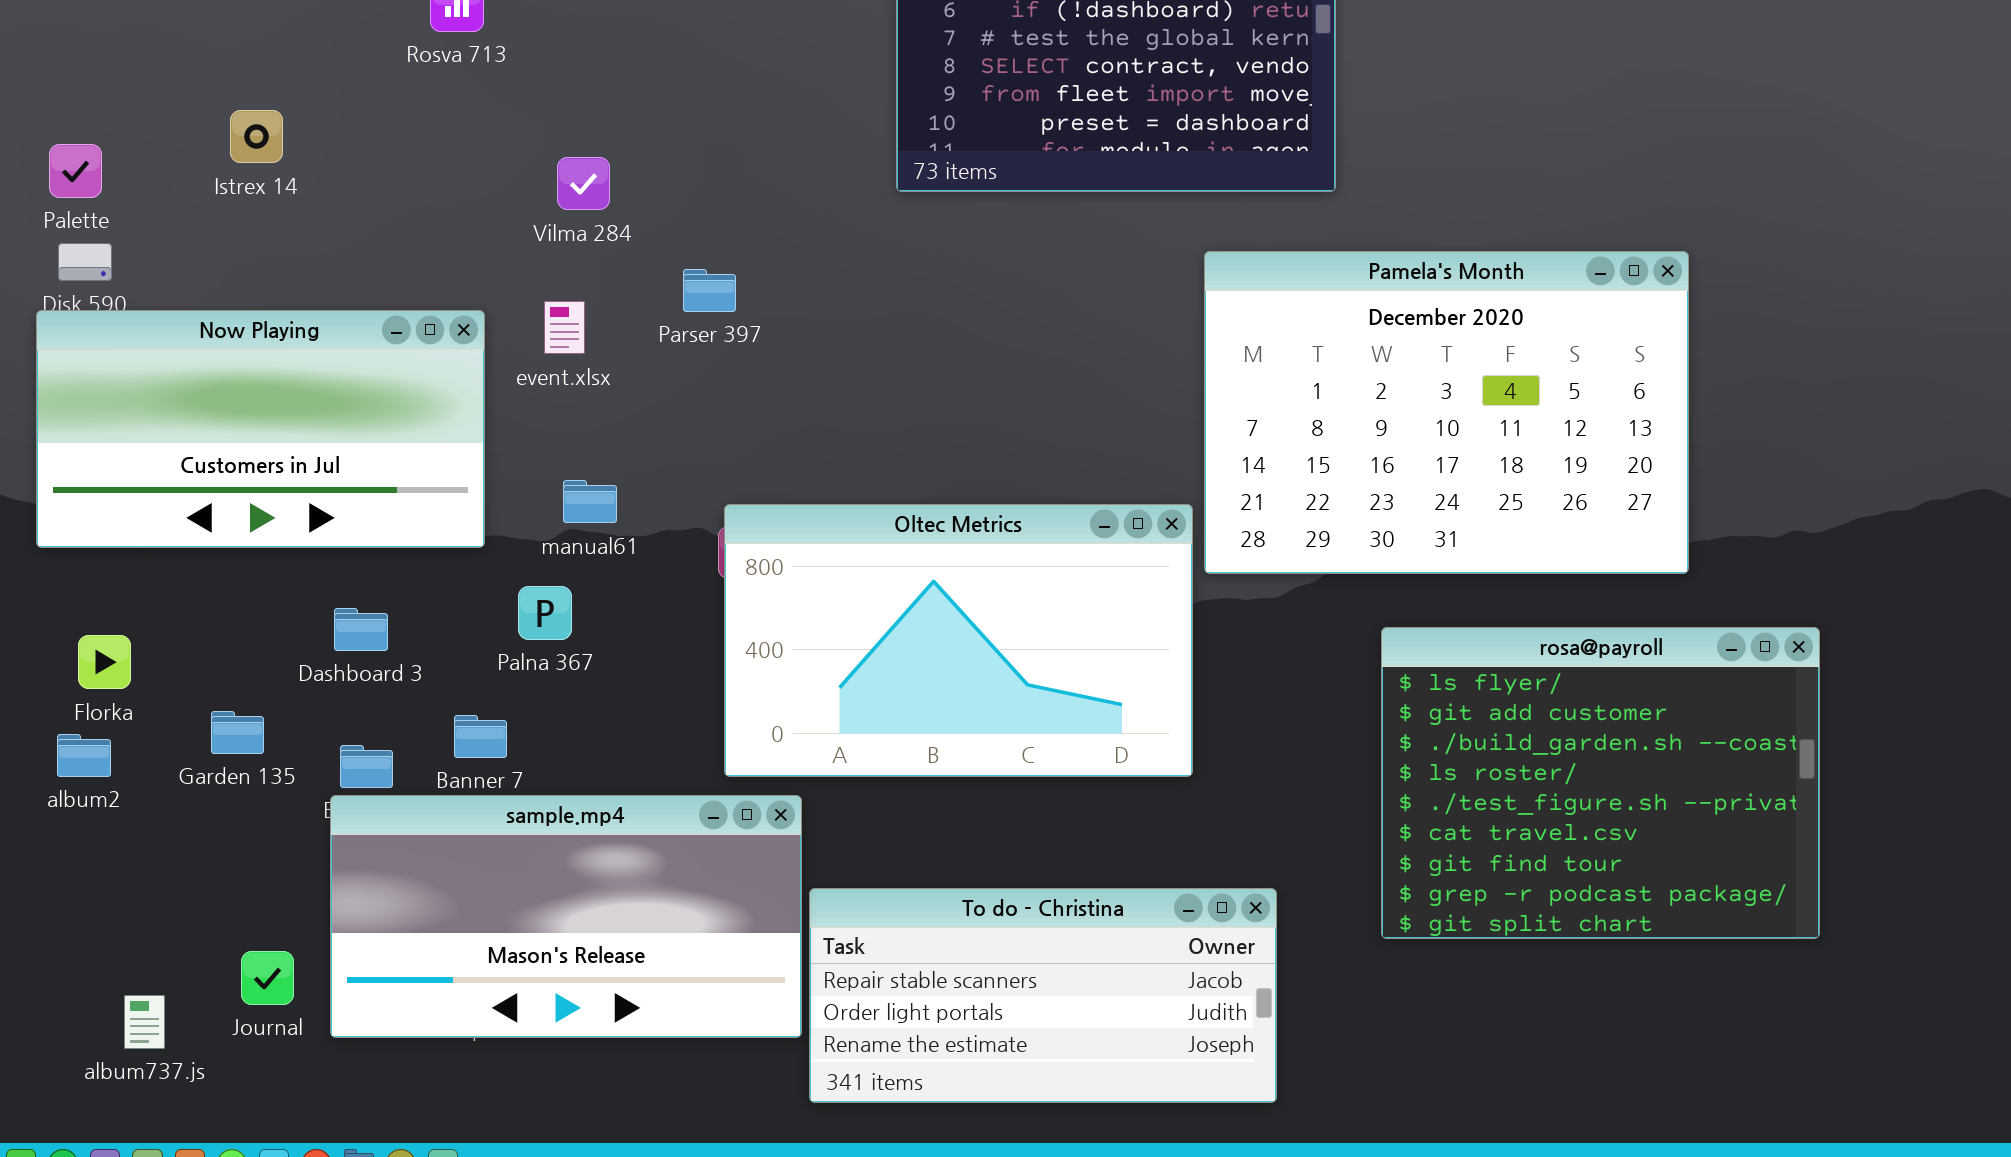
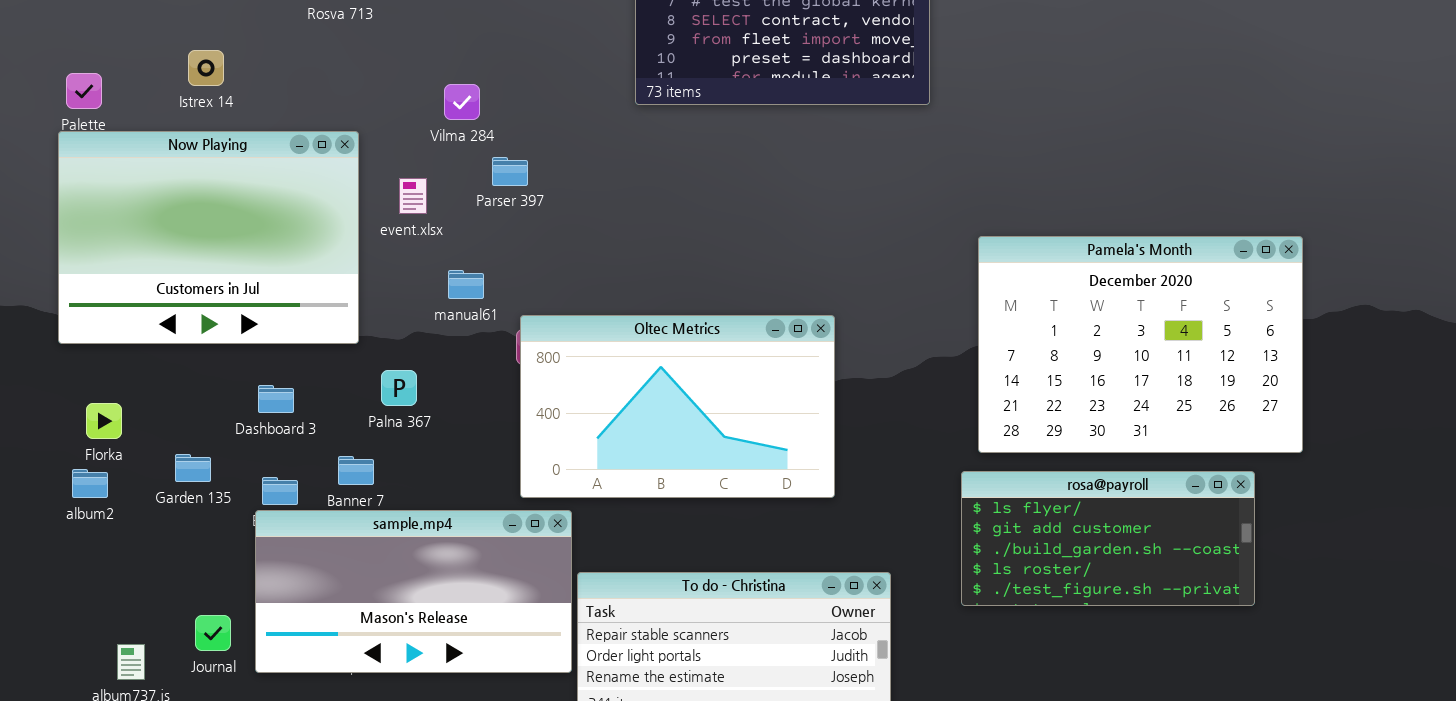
Vilma 284: [557,157,610,210] -> [444,84,480,120], moved
Pamela's Month: [1204,251,1689,574] -> [978,236,1303,453], moved
Now Playing: [36,310,485,548] -> [58,131,359,344], resized
manual61: [563,480,617,523] -> [448,270,484,299], moved
rosa@payroll: [1381,627,1820,939] -> [961,471,1255,606], resized

